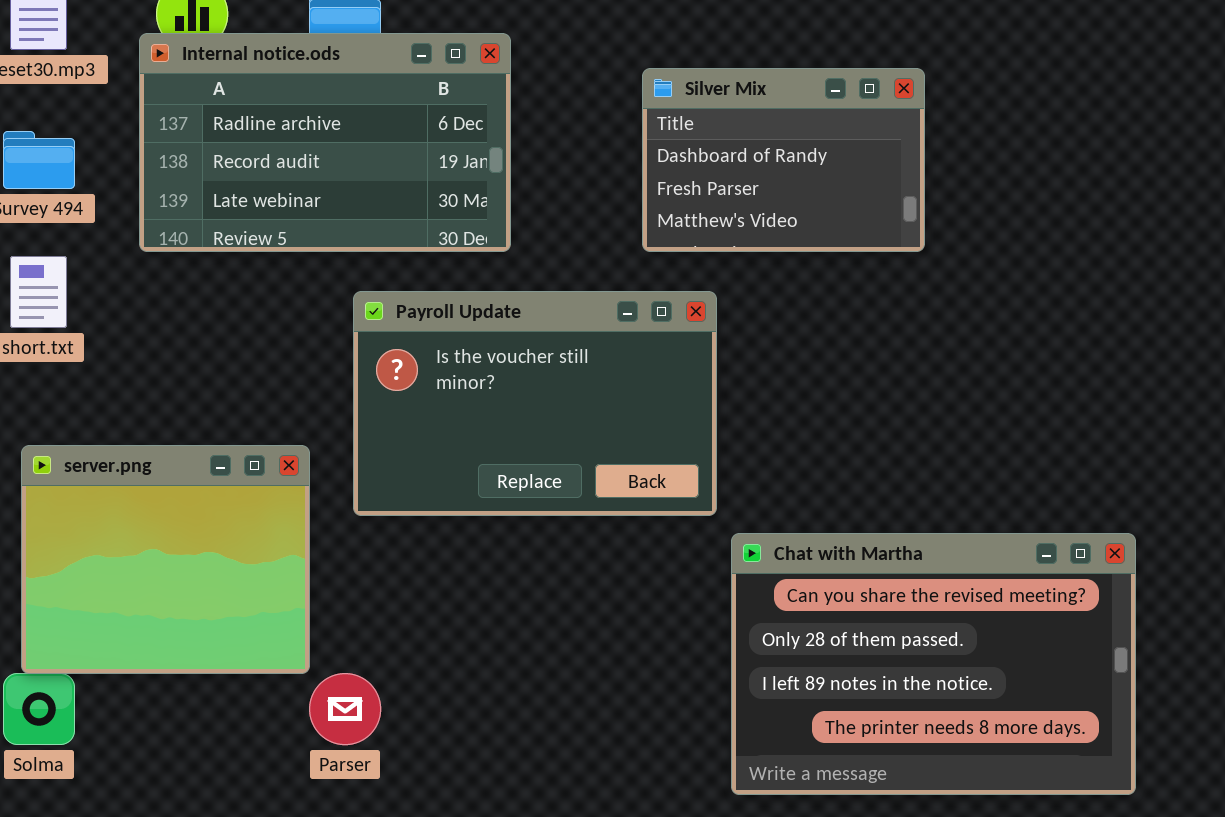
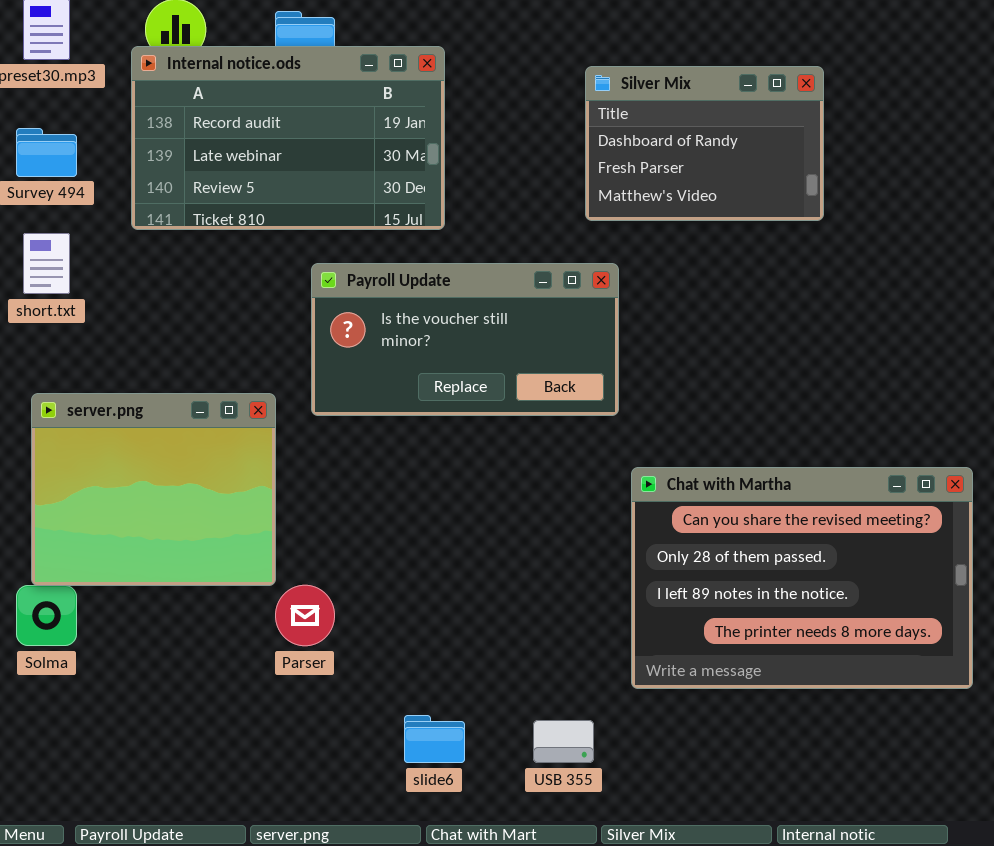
Internal notice.ods: [139,33,511,252] -> [131,46,445,230], scrolled down 1 row
Silver Mix: [642,68,925,252] -> [585,66,824,221], moved
Payroll Update: [353,291,717,516] -> [311,263,619,416], resized

